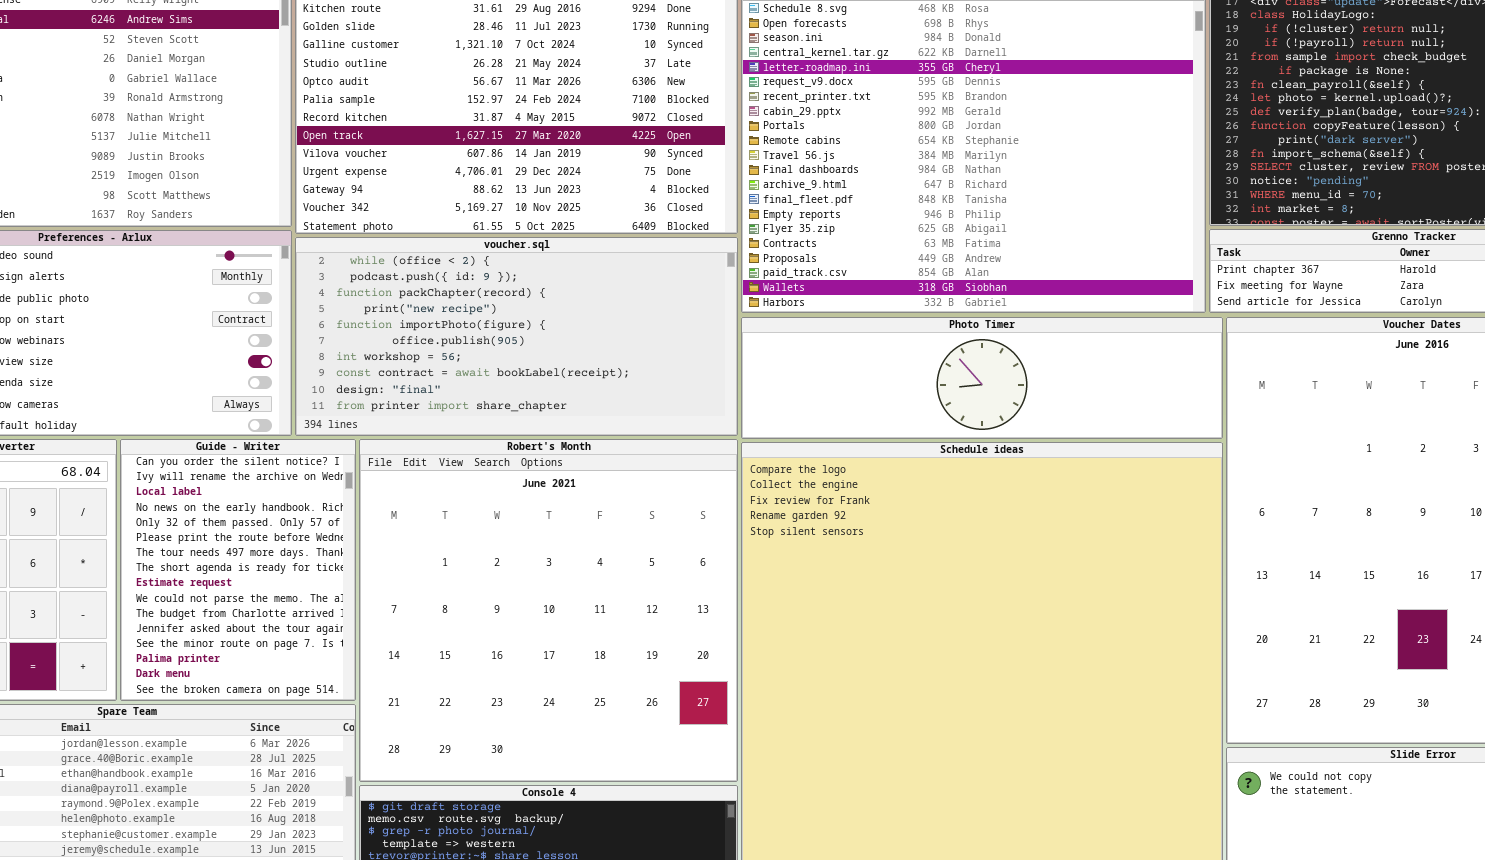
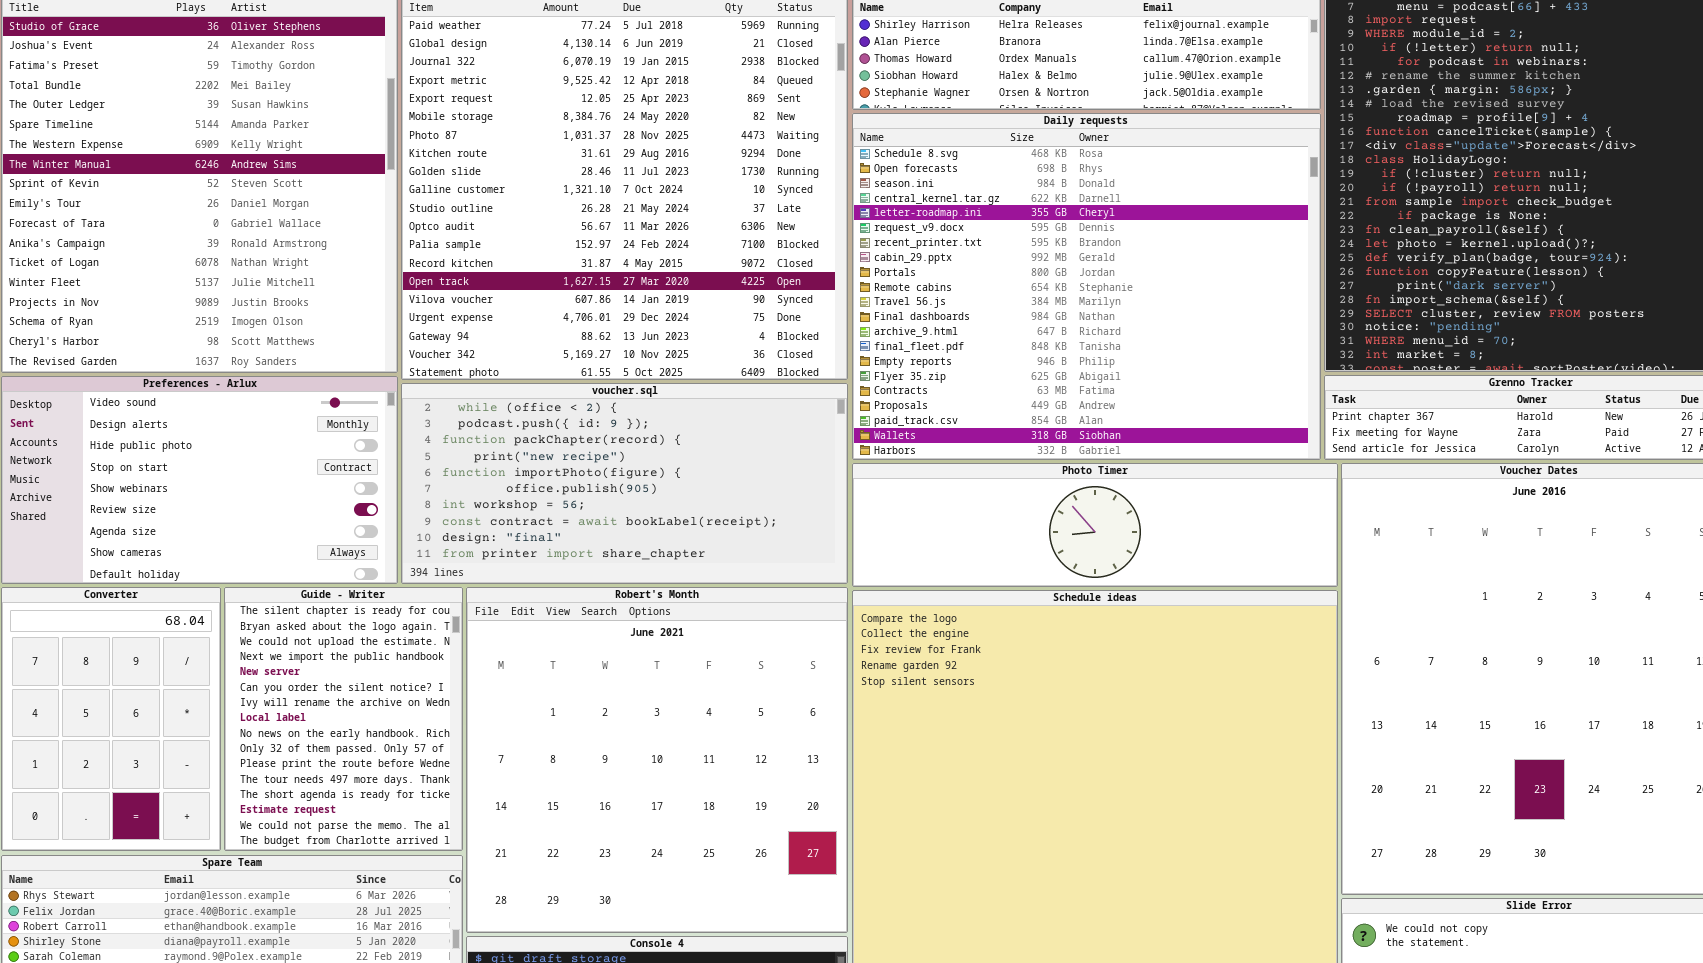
Guide - Writer: [120,439,356,701] -> [224,587,463,851], scrolled up 5 rows

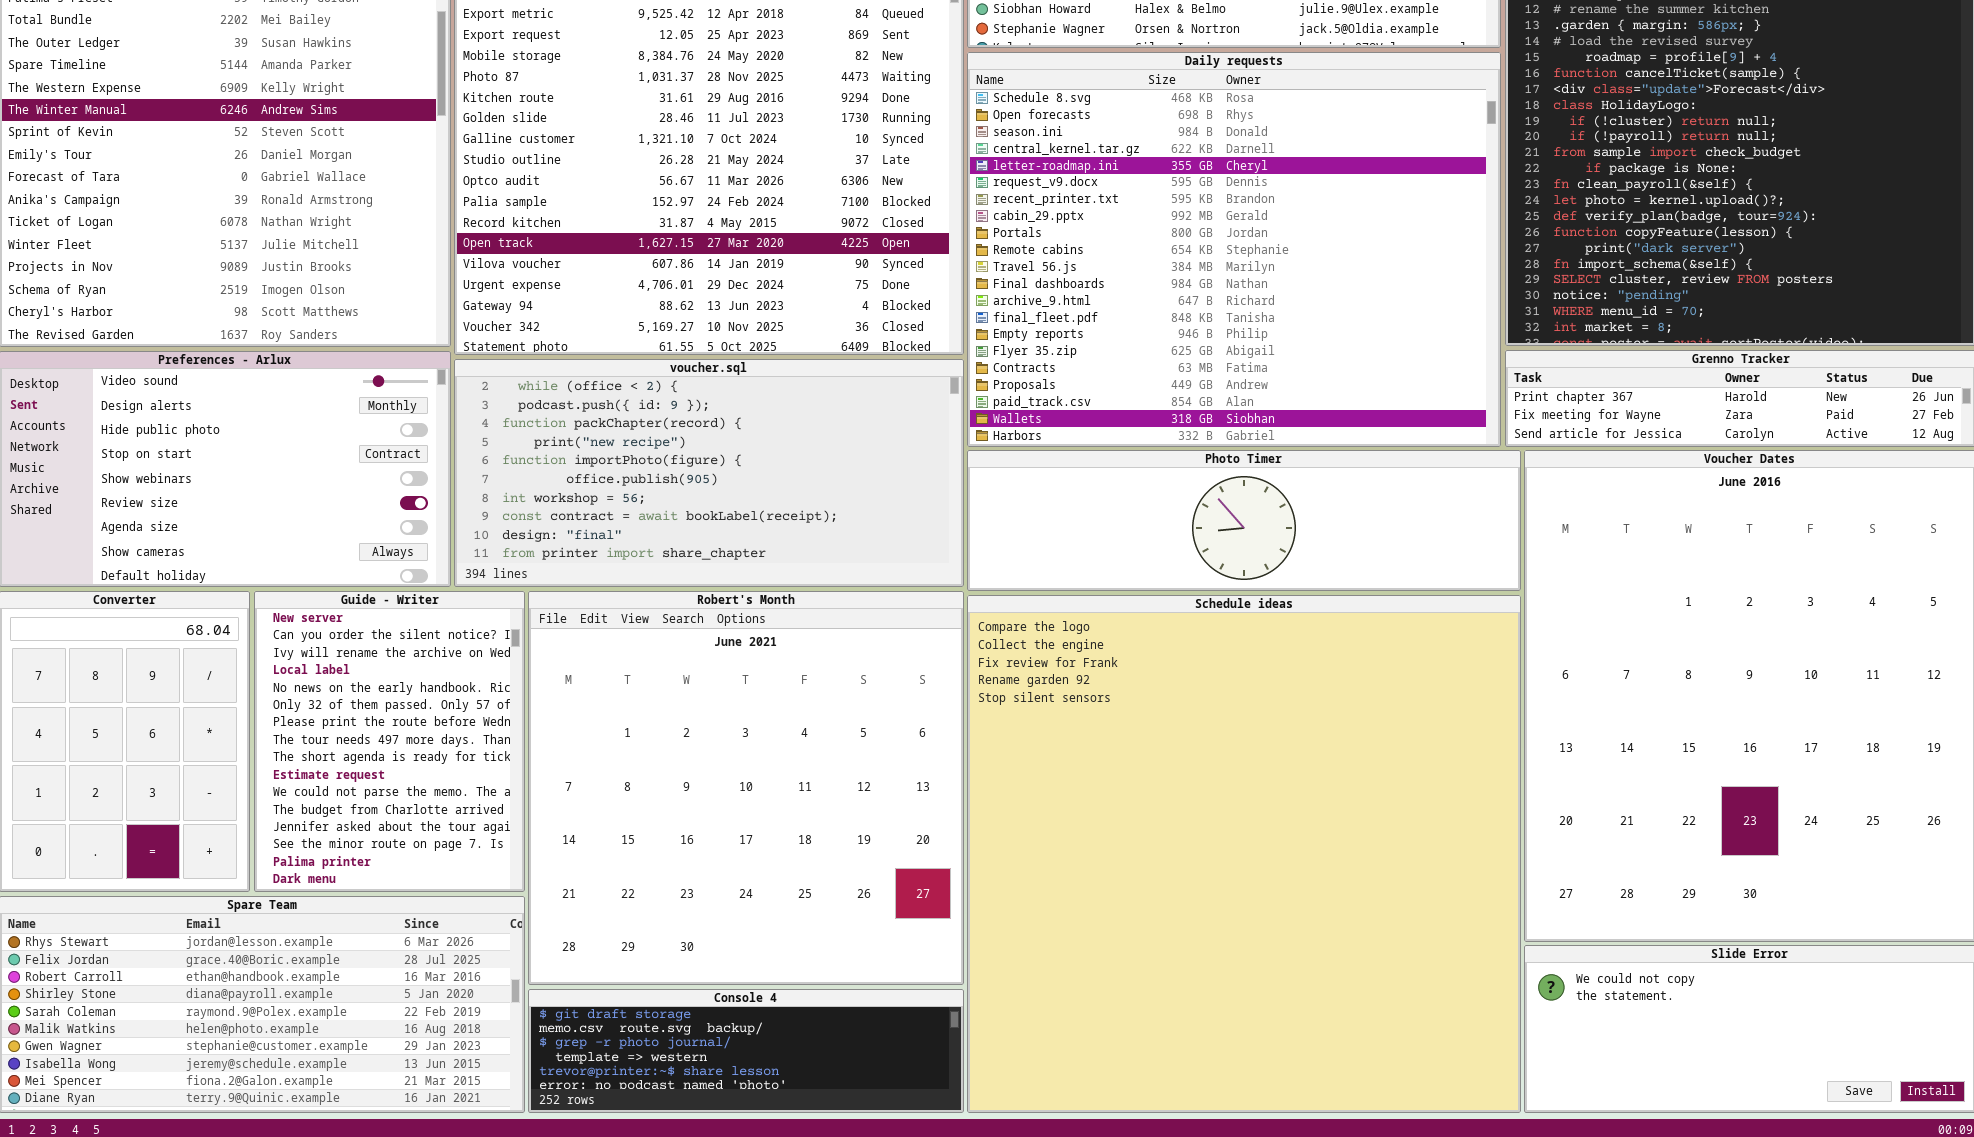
Guide - Writer: [224,587,463,851] -> [254,591,525,892], scrolled down 4 rows

